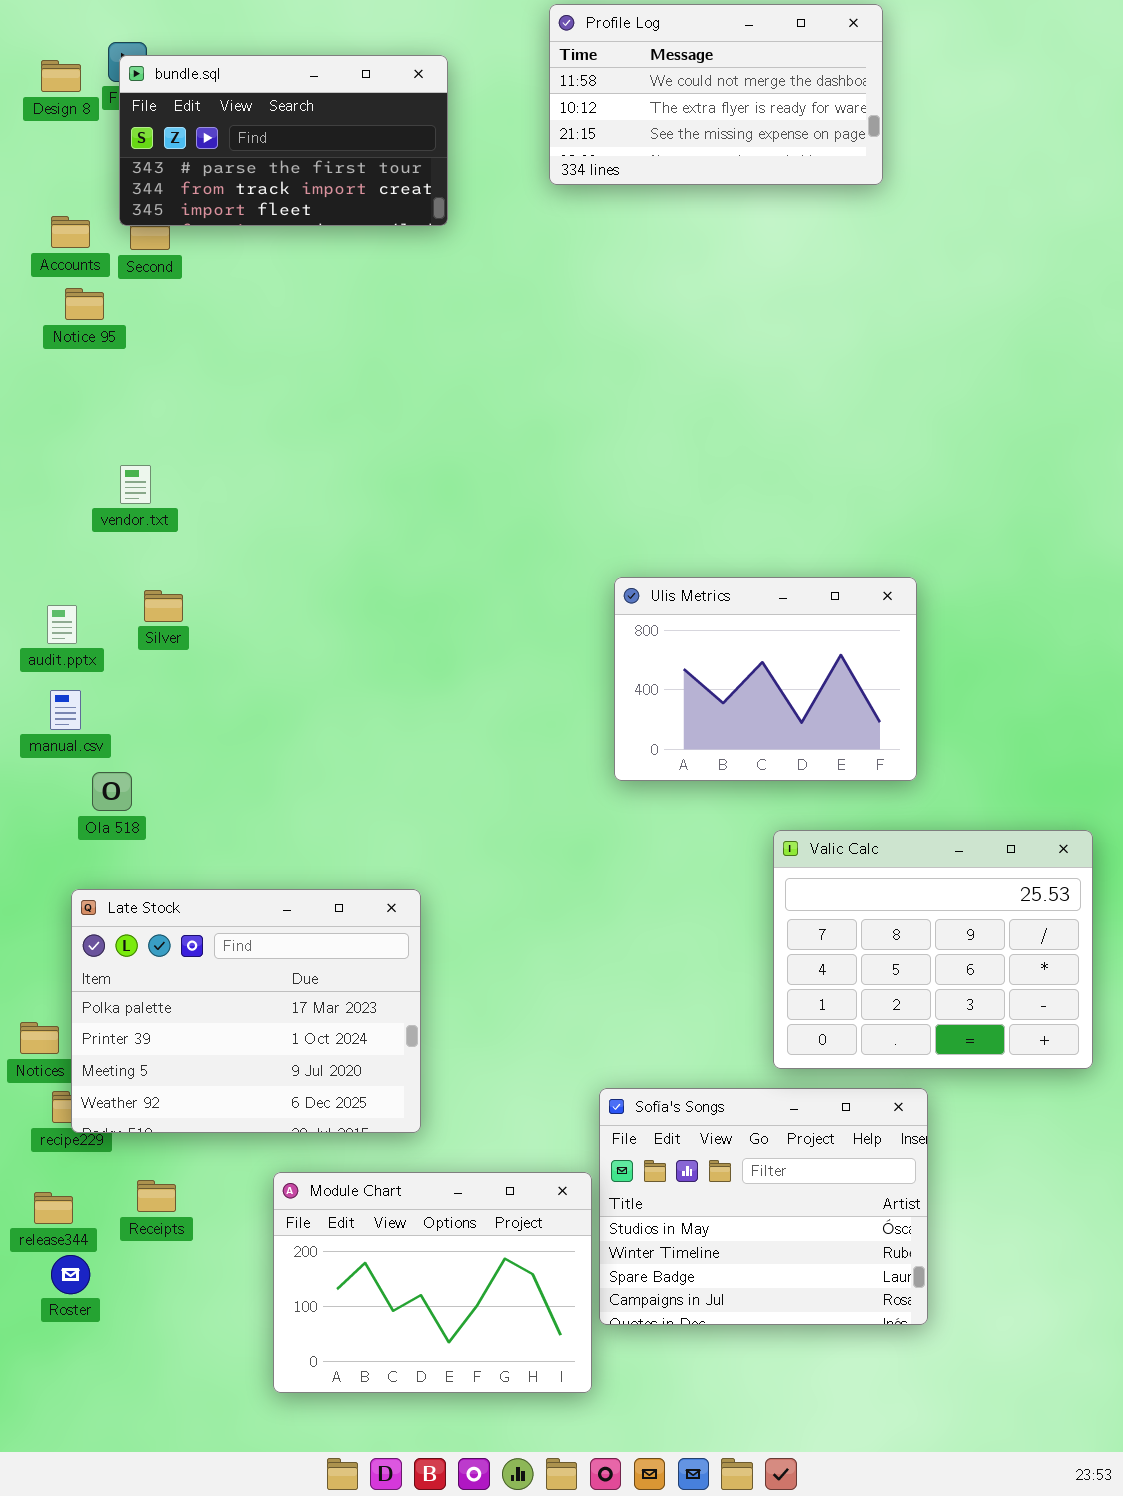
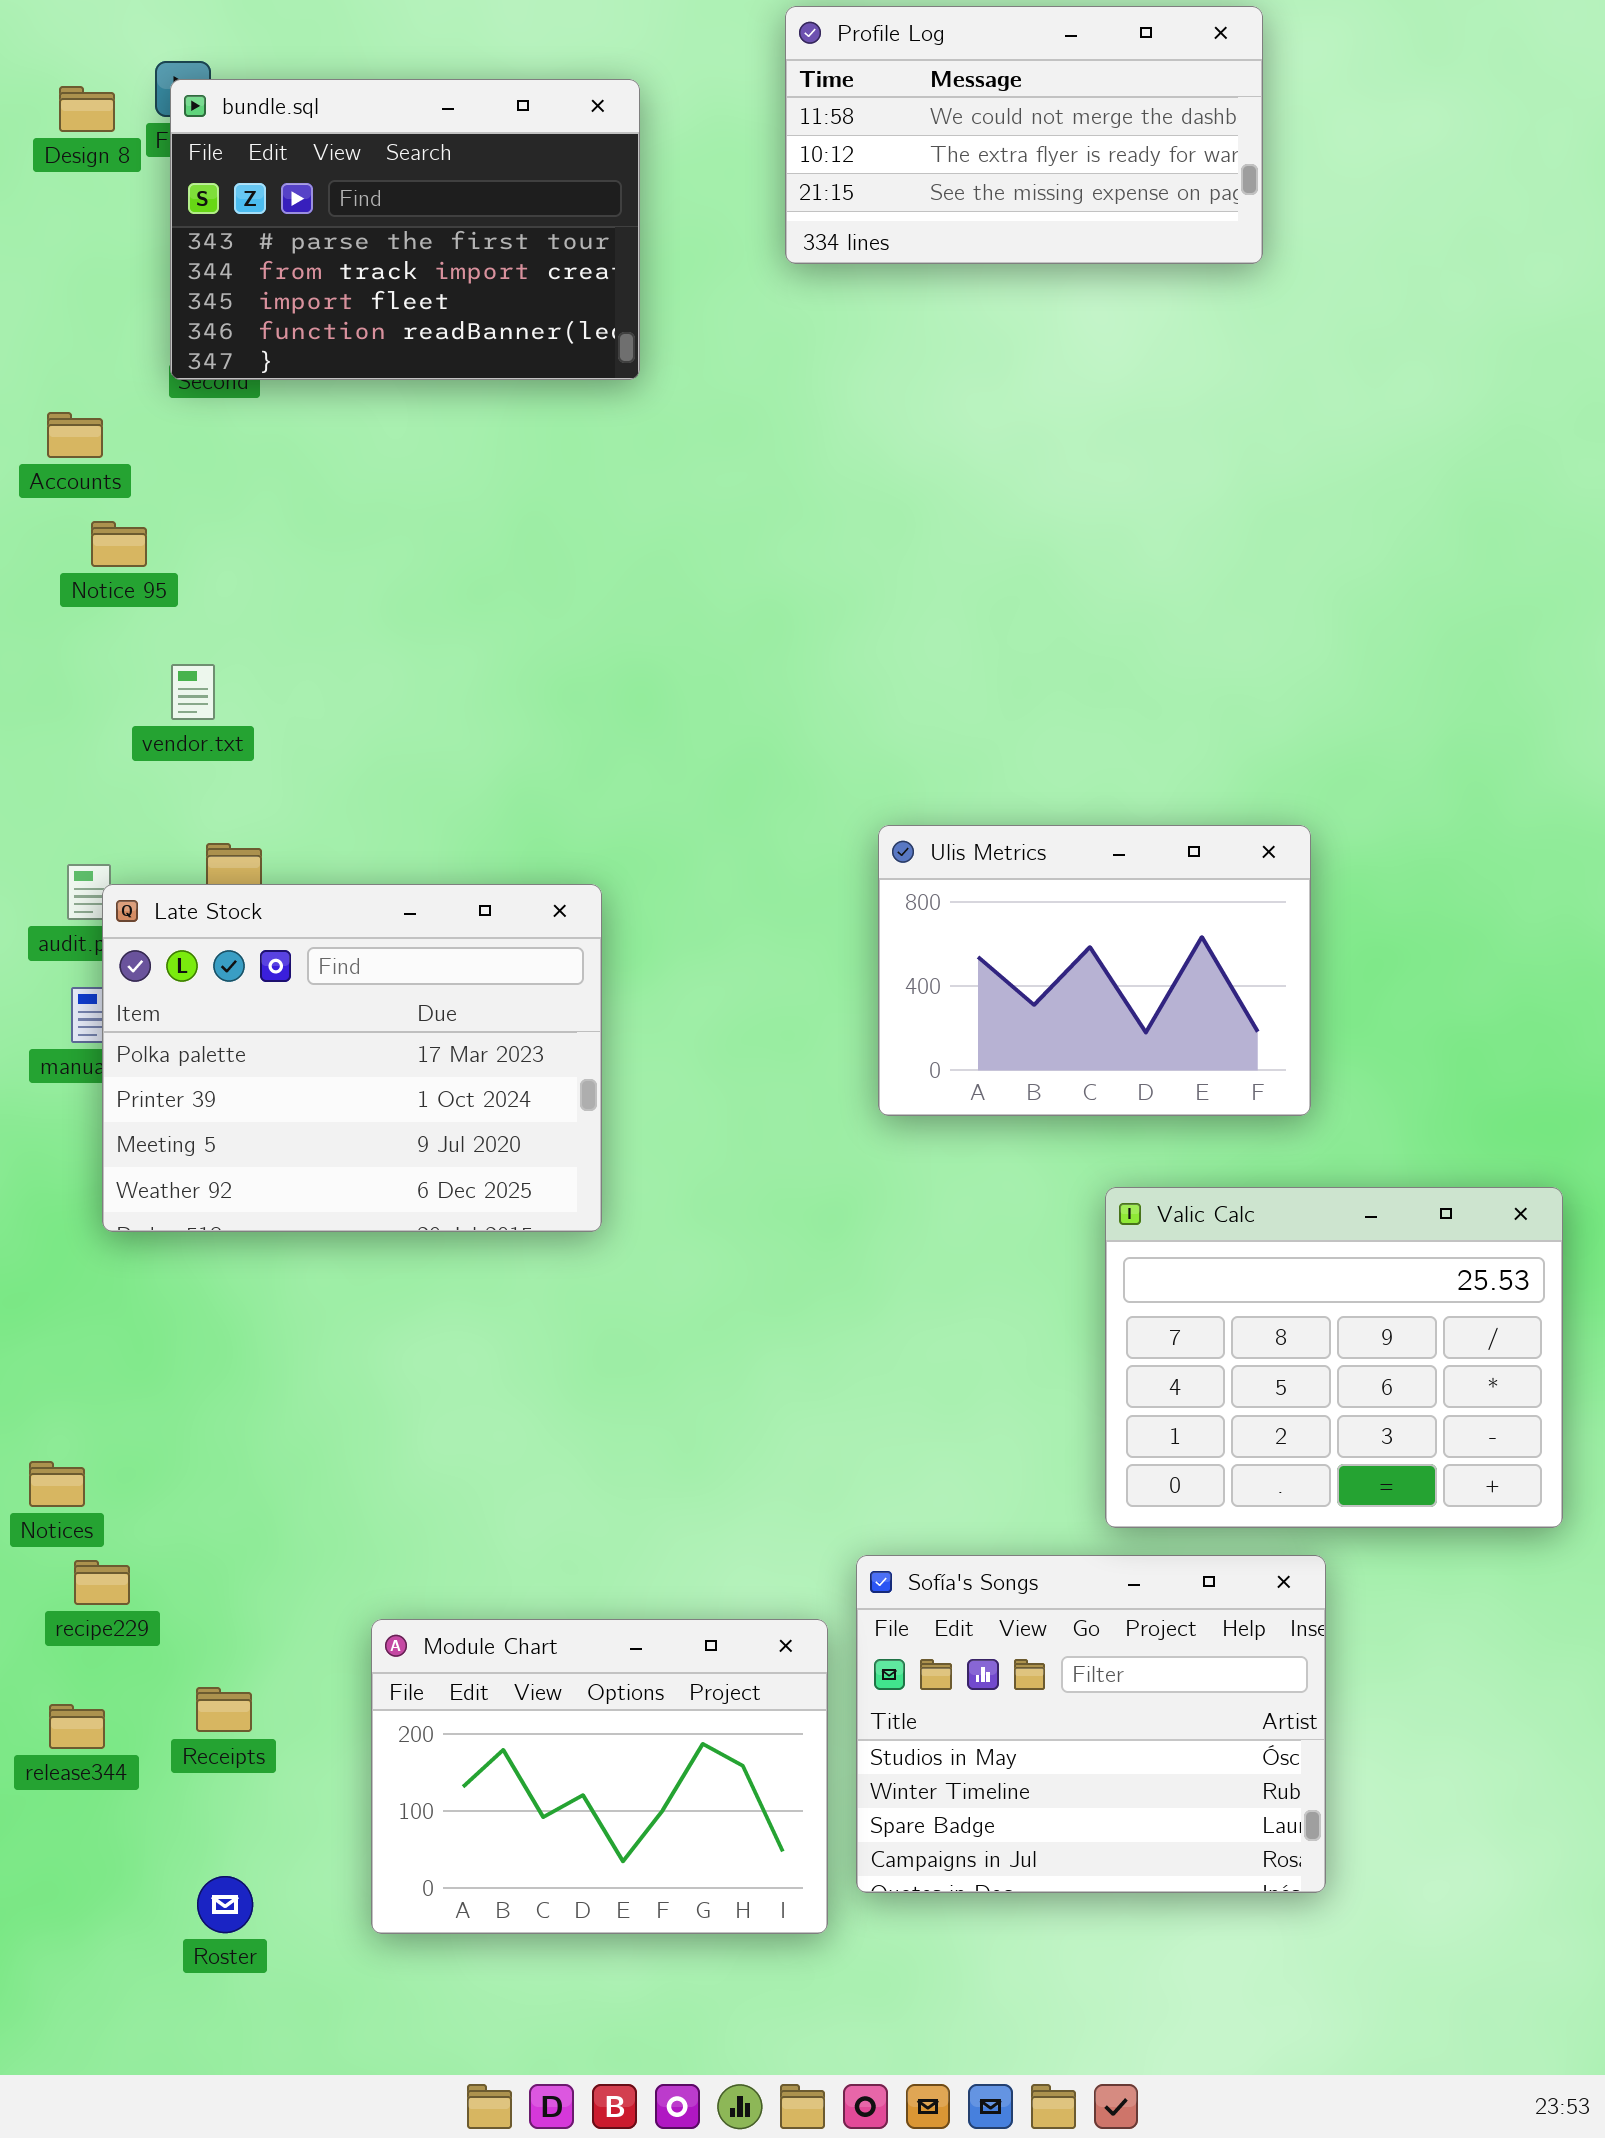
bundle.sql: [119,55,448,226] -> [170,79,640,380], resized
Accounts: [51,216,90,248] -> [47,412,103,458], moved
Notice 95: [65,288,104,320] -> [91,521,147,567], moved
Late Stock: [71,889,421,1133] -> [102,884,602,1232], moved
Module Chart: [273,1172,592,1393] -> [371,1619,828,1934], moved
Roster: [51,1255,90,1294] -> [197,1876,253,1933], moved

